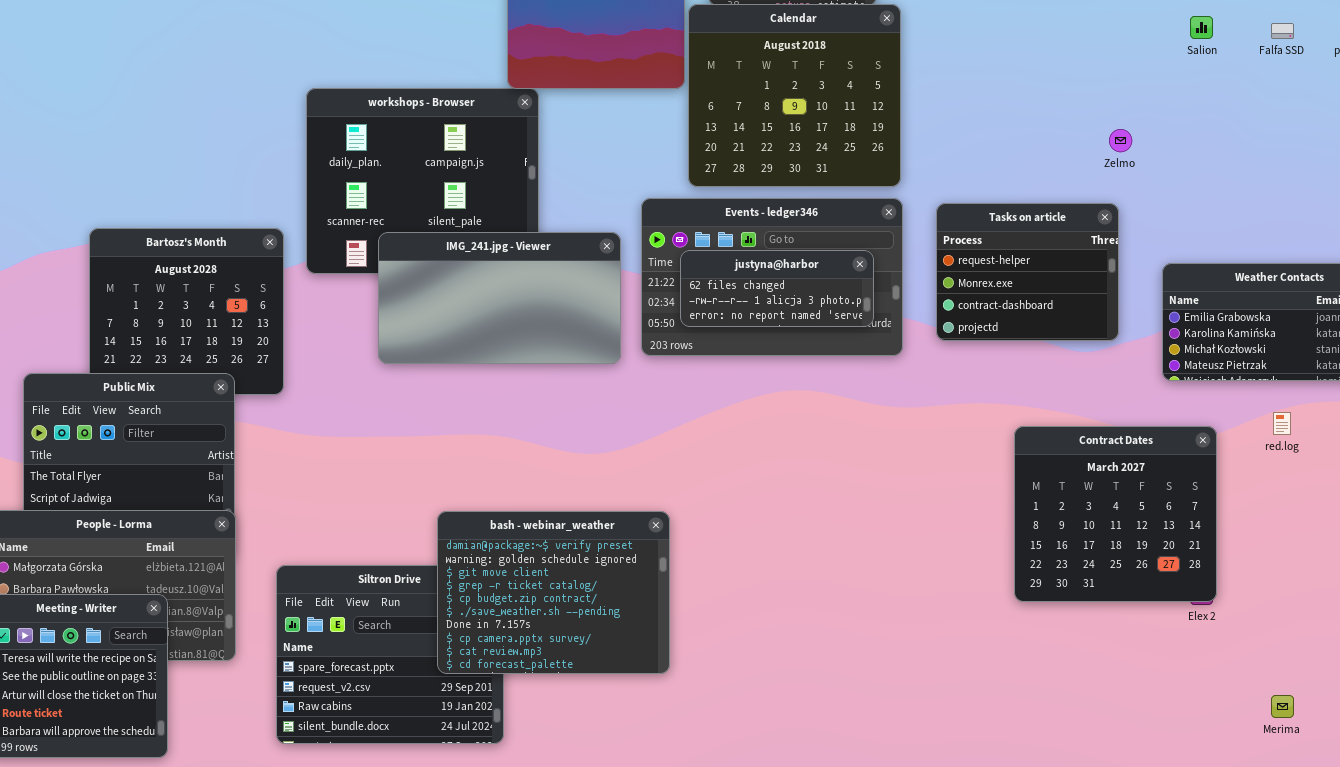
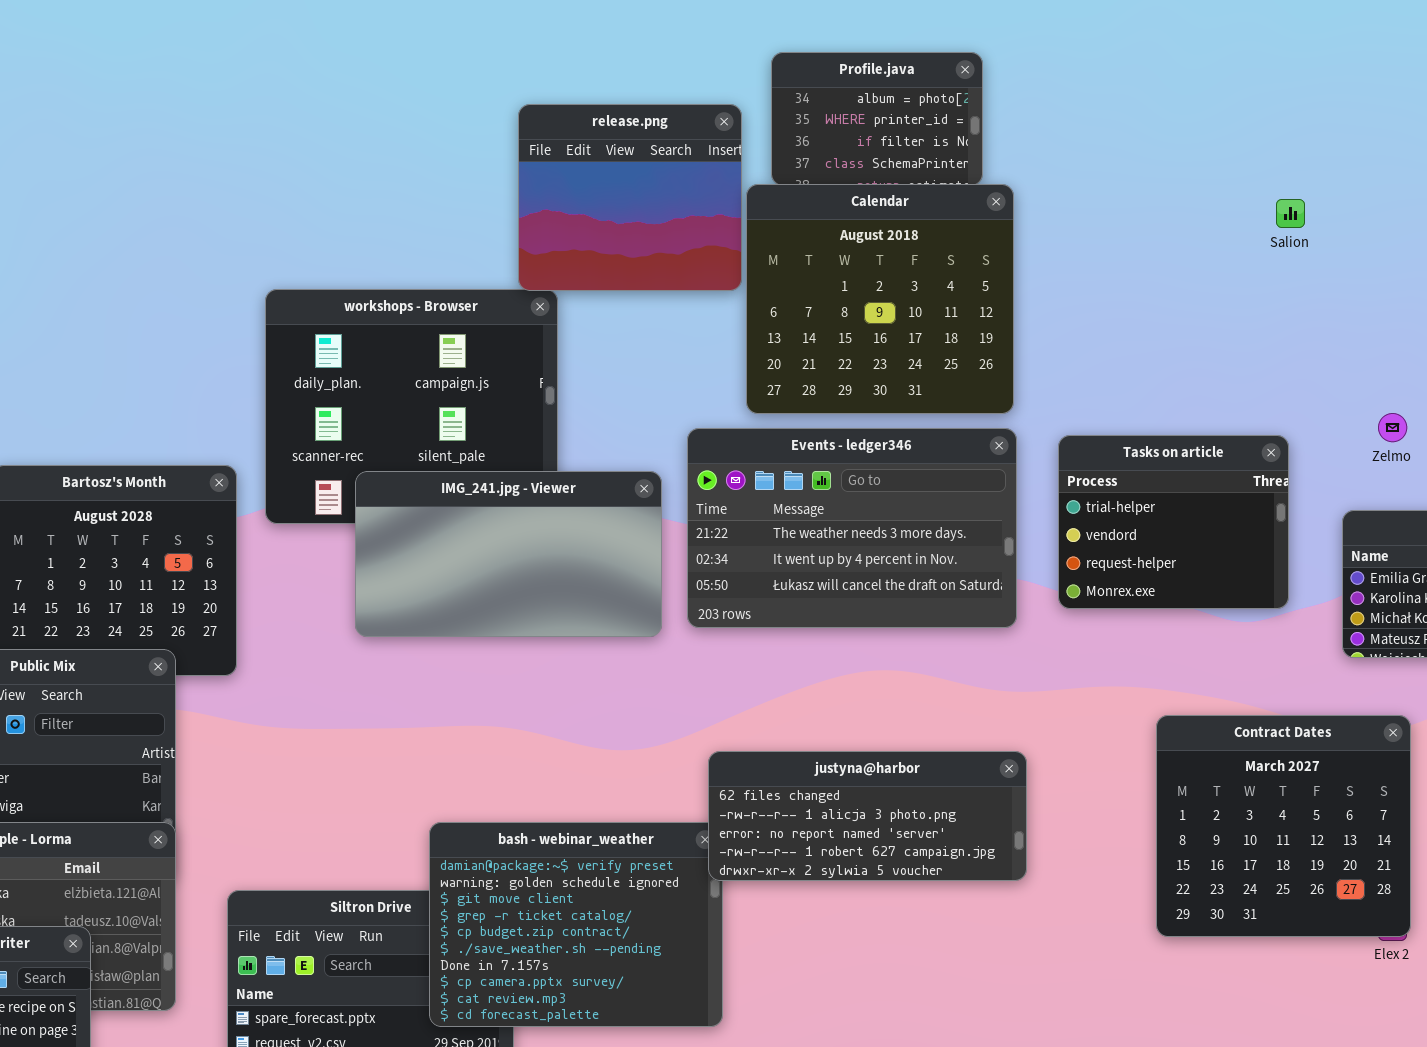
Salion: [1190,16,1213,39] -> [1276,199,1305,228], moved
Zelmo: [1109,129,1132,152] -> [1378,413,1407,442], moved
Tasks on article: [936,203,1119,341] -> [1058,435,1289,609], scrolled up 2 rows
justyna@harbor: [680,250,874,327] -> [708,751,1027,881], moved, resized

